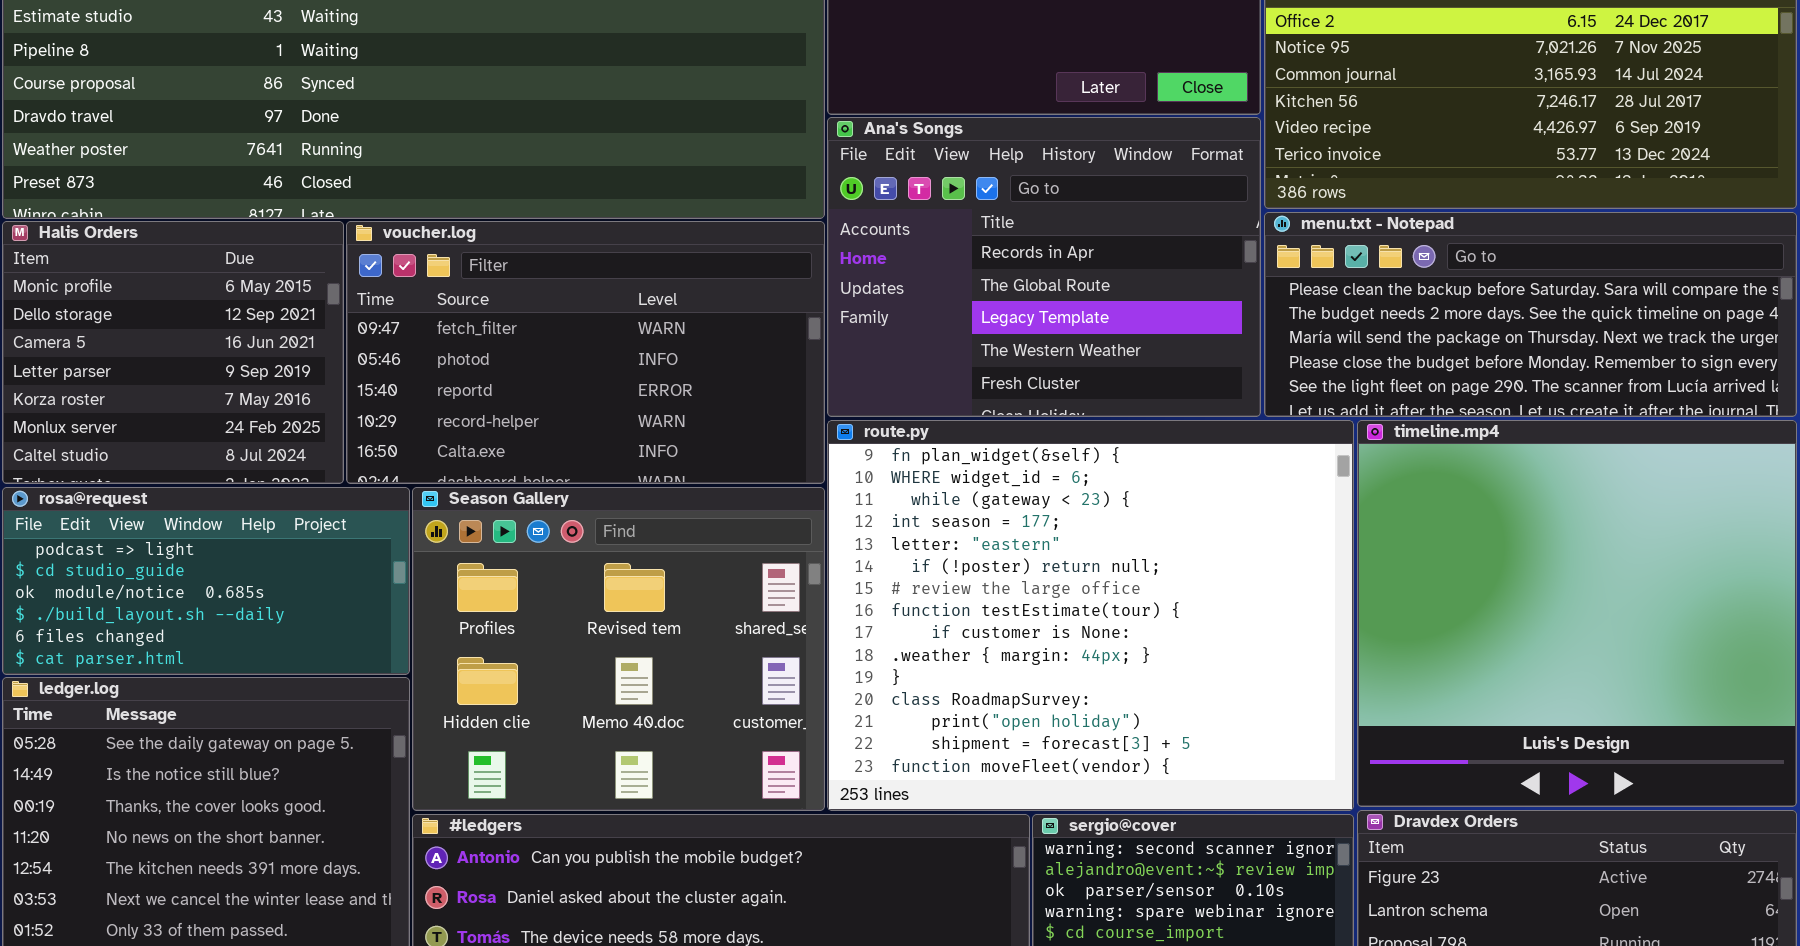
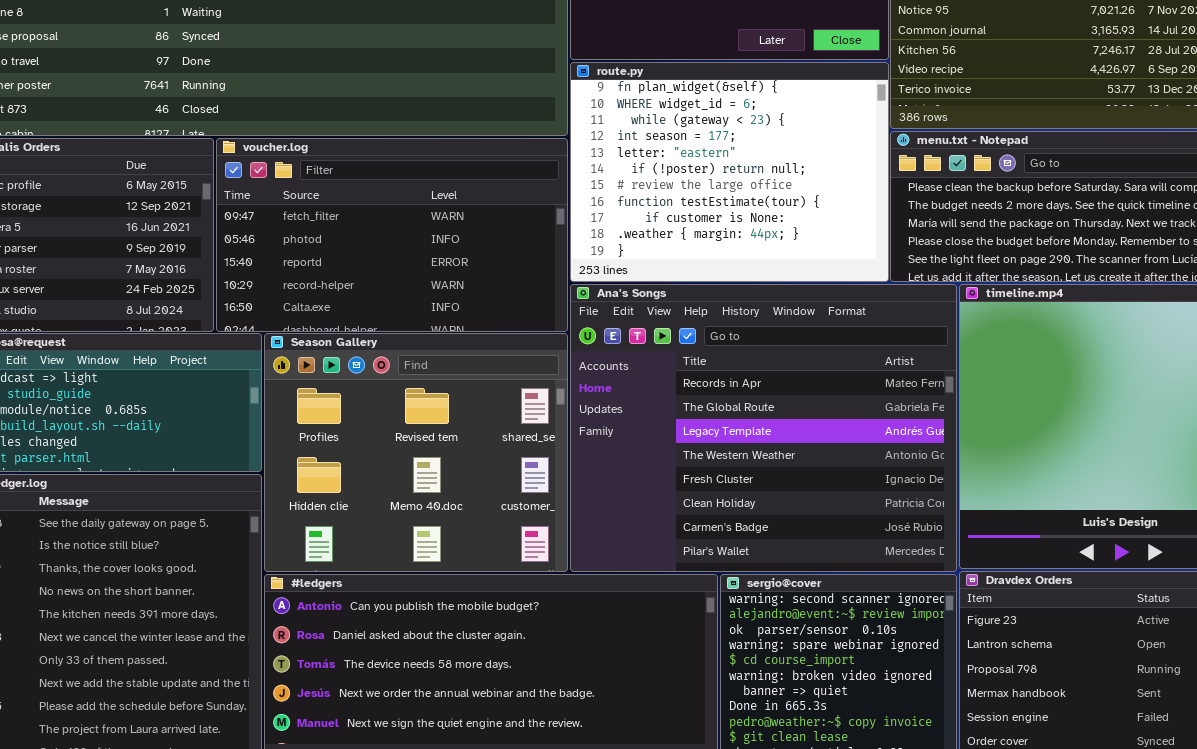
Ana's Songs: [827,117,1261,417] -> [570,284,957,572], moved, resized
route.py: [827,420,1354,811] -> [570,62,889,282], moved, resized

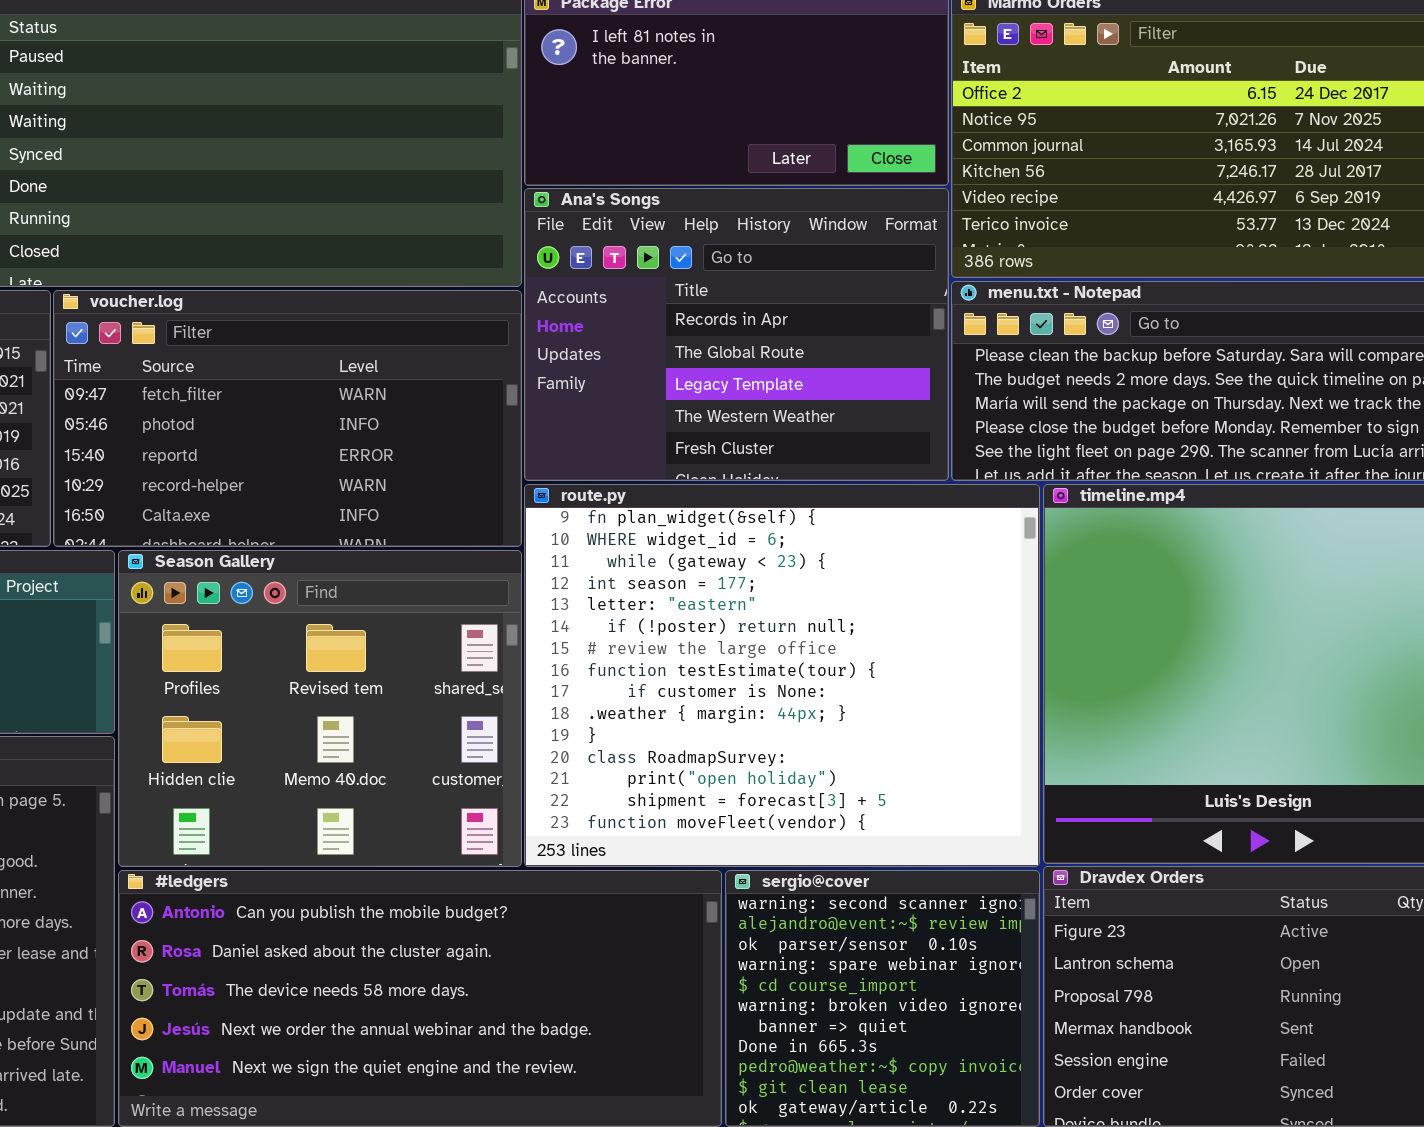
route.py: [570,62,889,282] -> [524,484,1040,867], moved, resized
Ana's Songs: [570,284,957,572] -> [524,188,949,481], moved, resized

